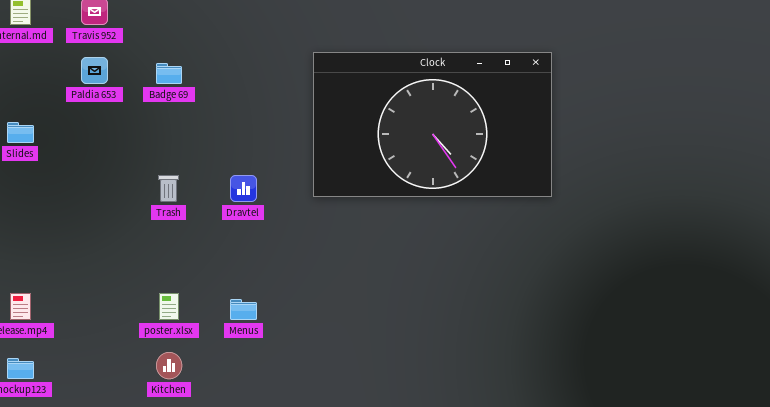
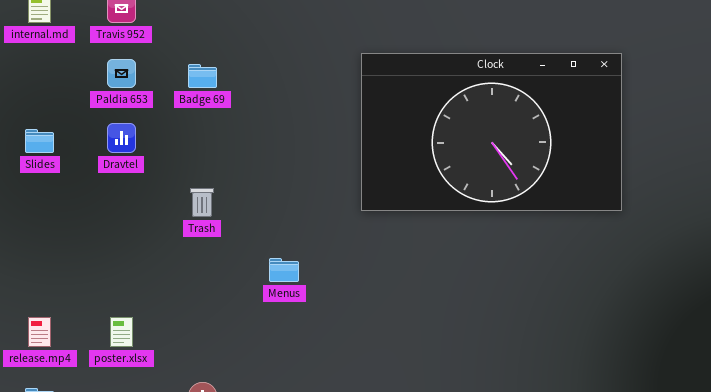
Dravtel: [230,175,257,202] -> [107,123,136,153], moved
poster.xlsx: [159,293,179,320] -> [110,317,133,347], moved
Menus: [230,299,257,320] -> [269,258,299,282], moved

